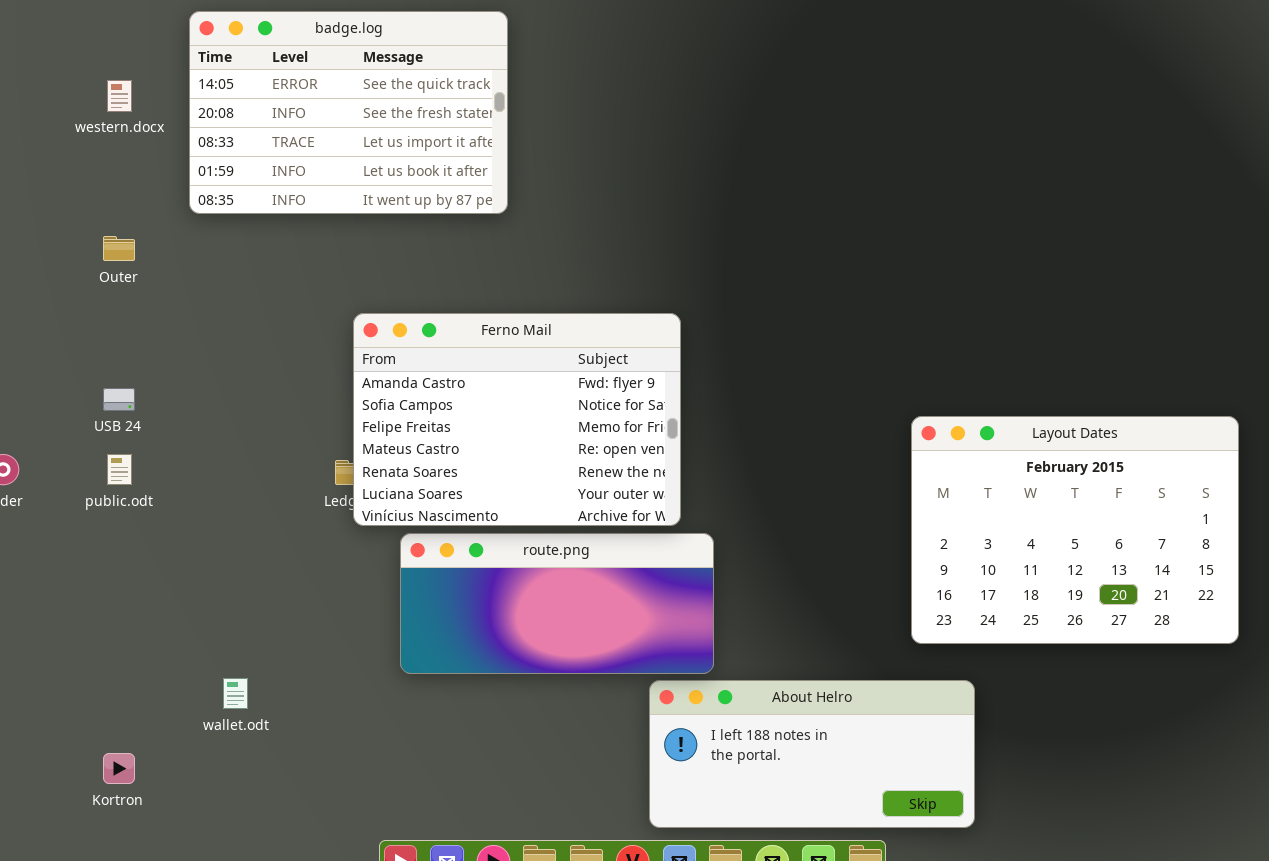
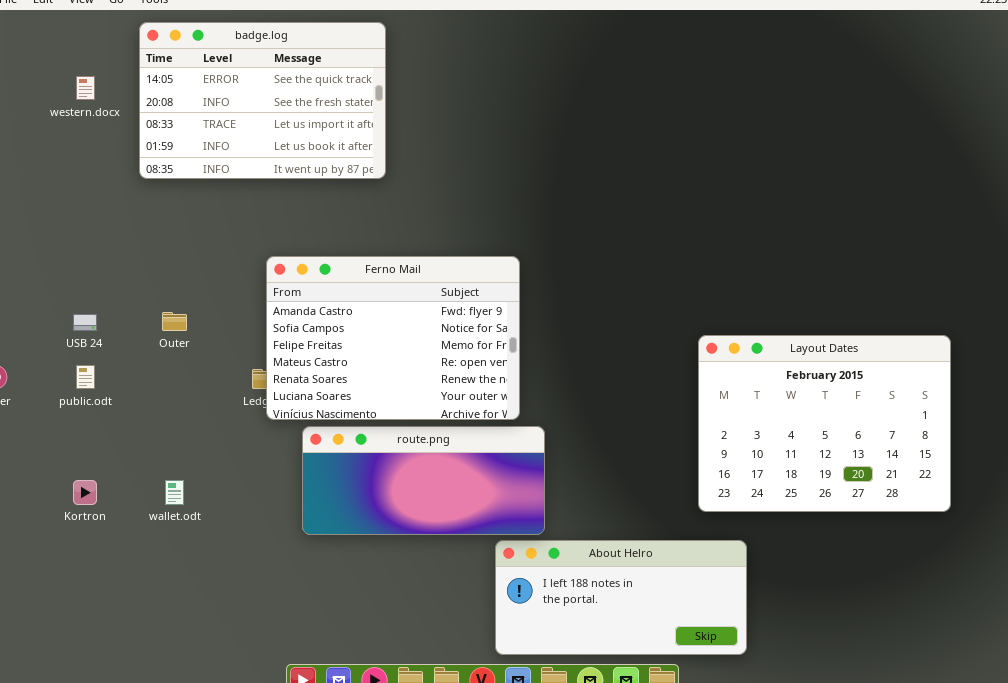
Outer: [103,236,135,261] -> [162,312,187,331], moved
wallet.odt: [223,678,248,709] -> [165,480,184,505], moved
Kortron: [103,753,135,784] -> [73,480,97,505], moved

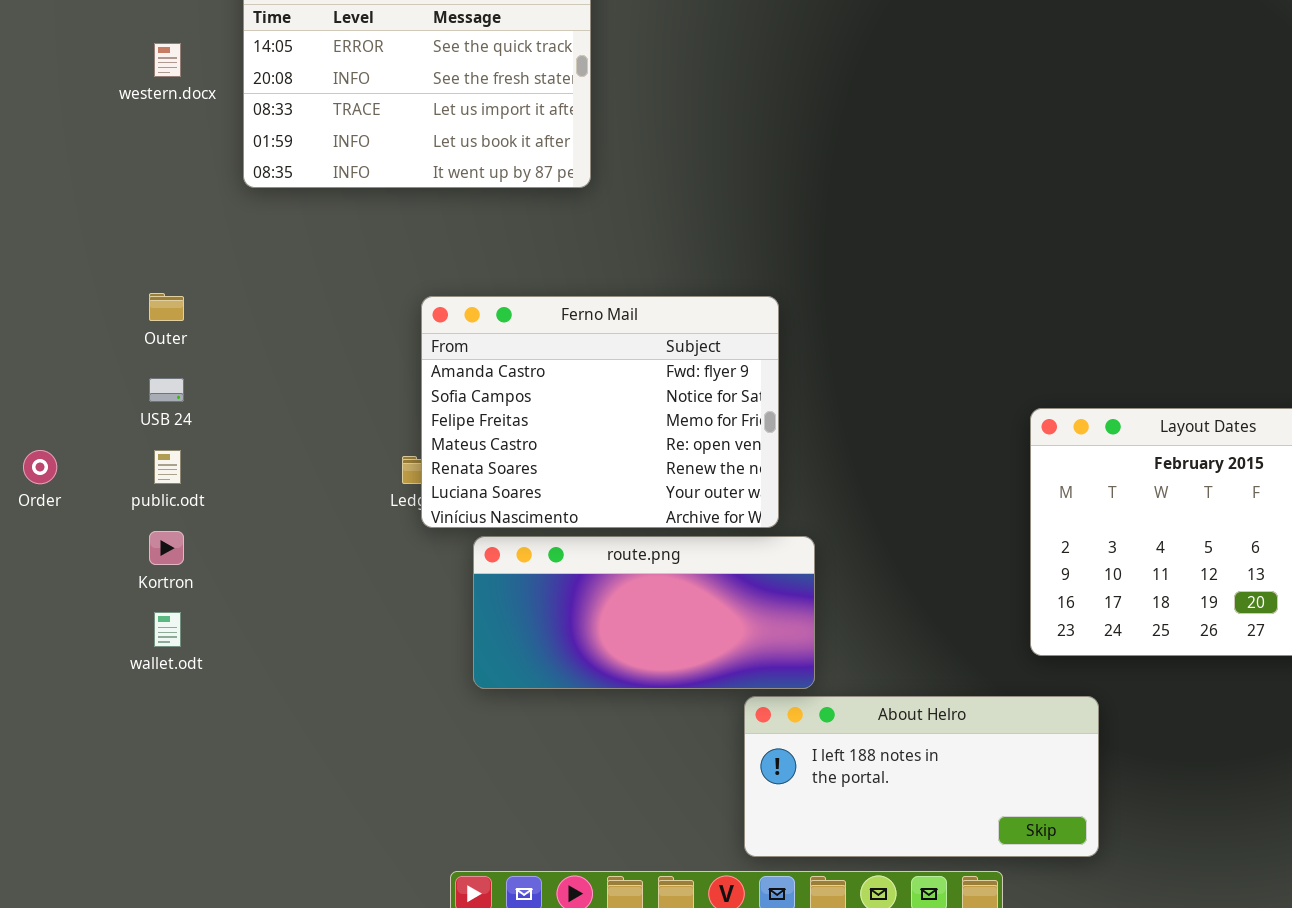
Outer: [162,312,187,331] -> [149,293,184,321], moved
Kortron: [73,480,97,505] -> [149,531,184,565], moved
wallet.odt: [165,480,184,505] -> [154,612,181,647], moved

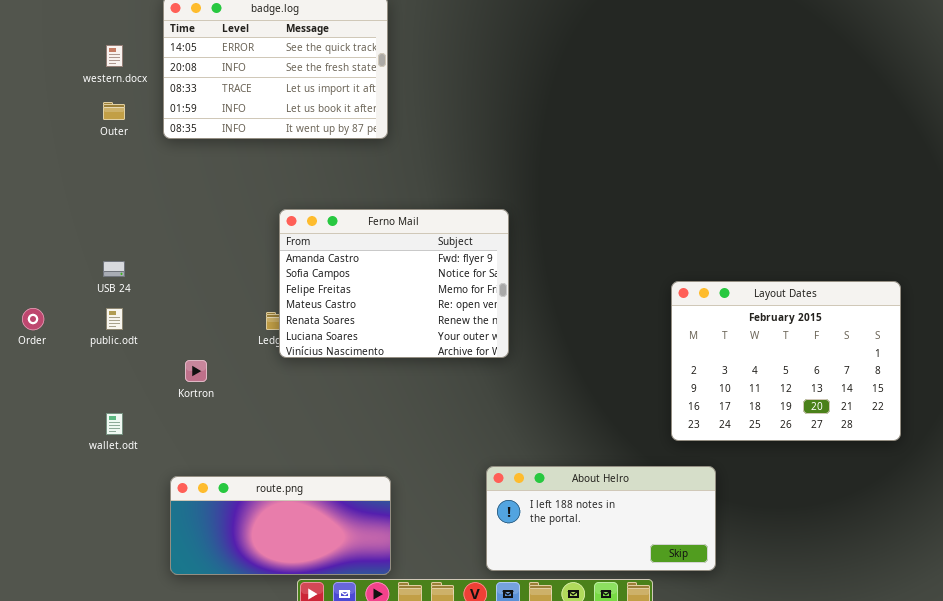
Outer: [149,293,184,321] -> [103,102,125,120], moved
Kortron: [149,531,184,565] -> [185,360,207,382], moved
route.png: [473,536,815,689] -> [170,476,391,575], moved

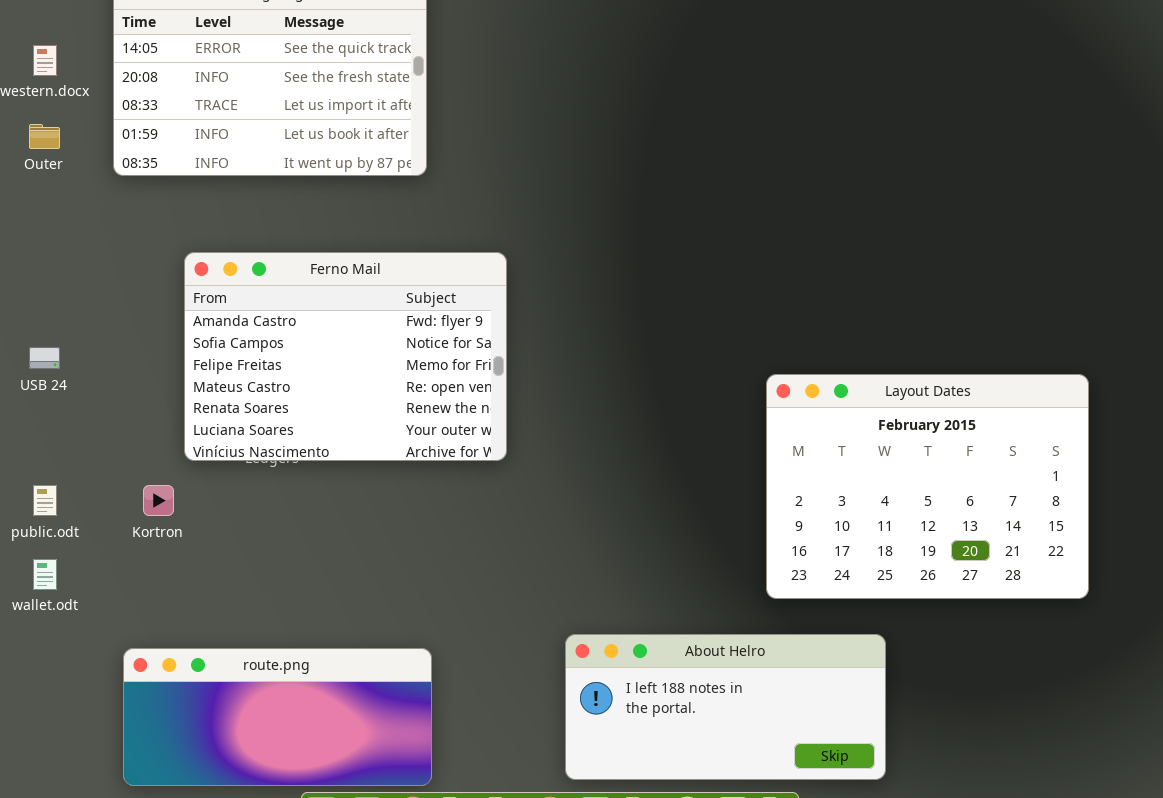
Ferno Mail: [279,209,509,358] -> [184,252,507,461], moved
Layout Dates: [671,281,901,441] -> [766,374,1089,599], moved
public.odt: [106,308,123,330] -> [33,485,57,516], moved

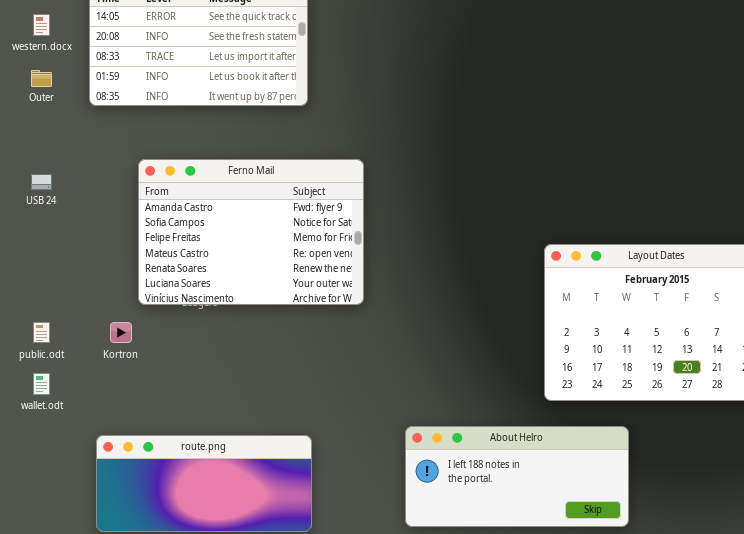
USB 24: [29,347,60,369] -> [31,174,52,190], moved

